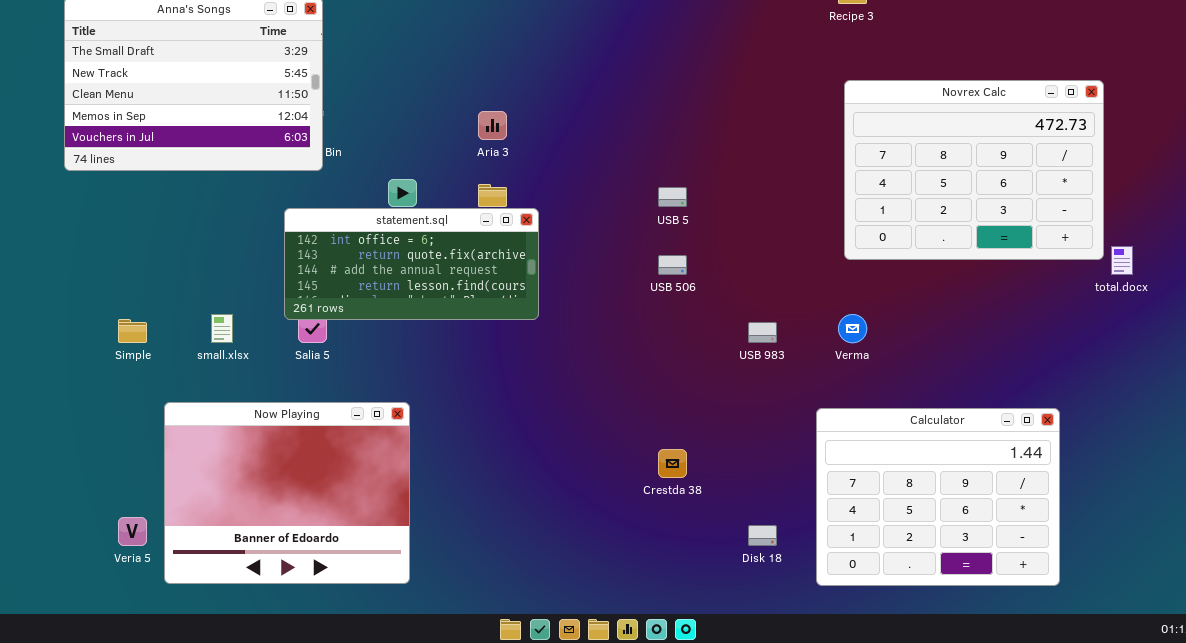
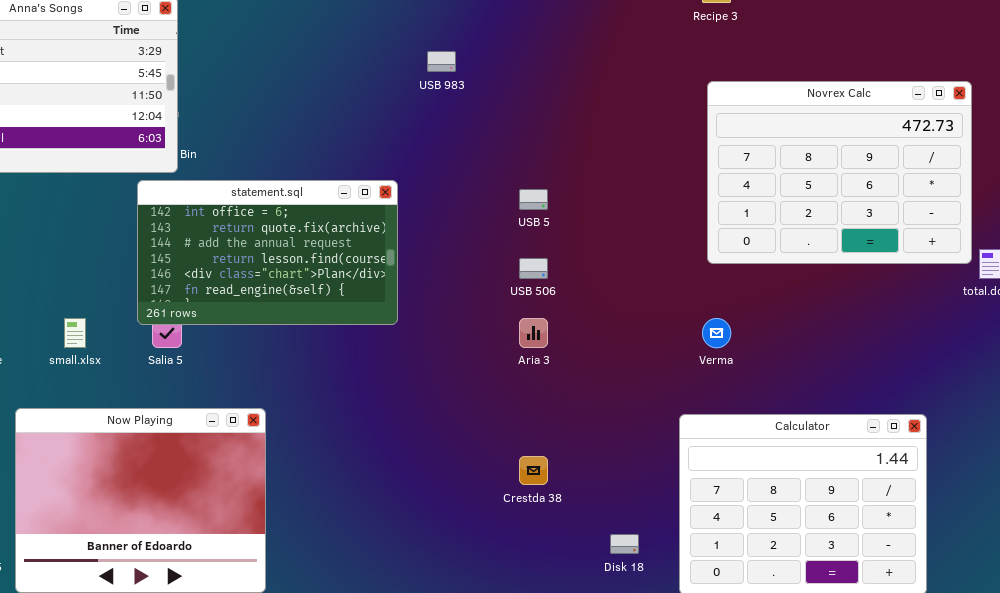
Aria 3: [478,111,507,140] -> [519,318,548,348], moved
statement.sql: [284,208,539,320] -> [137,180,398,325], resized
USB 983: [748,322,777,343] -> [427,51,456,72], moved

